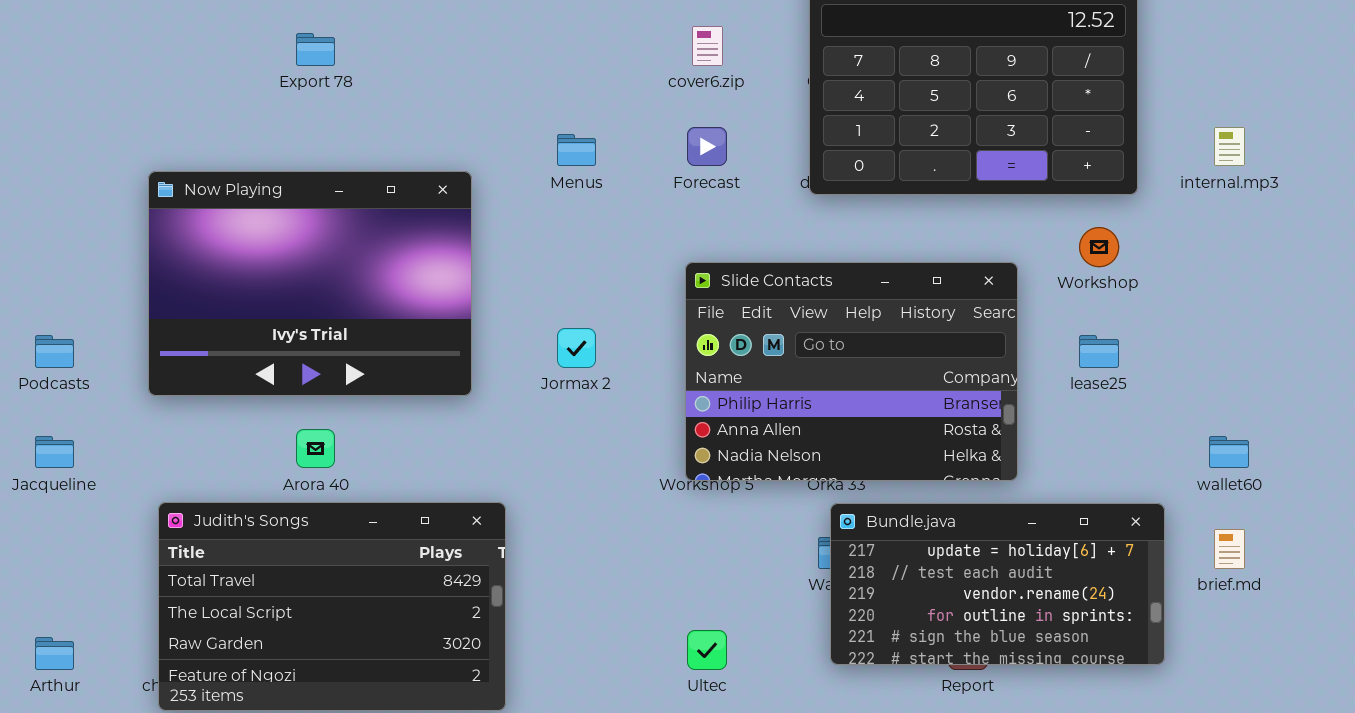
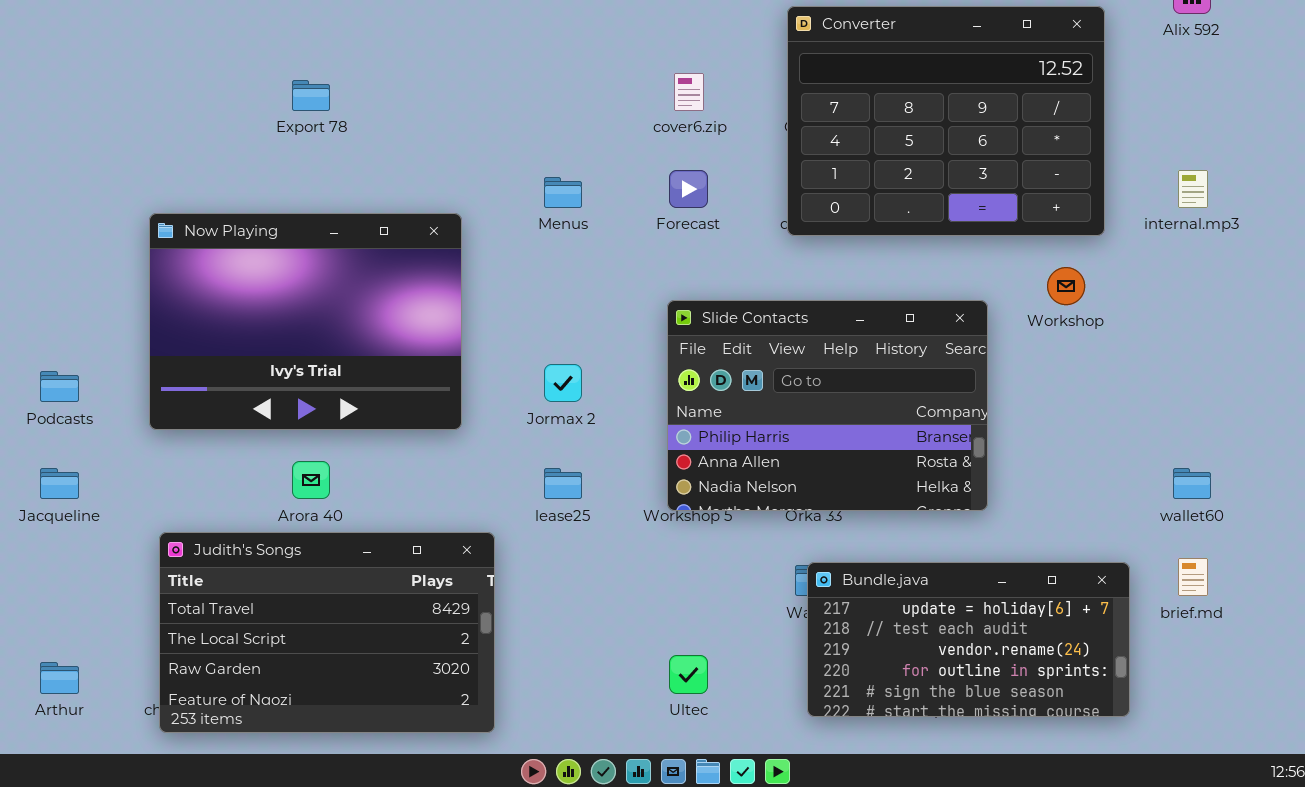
lease25: [1079,335,1119,368] -> [544,468,582,499], moved
Bundle.java: [830,503,1165,665] -> [807,562,1130,717], moved

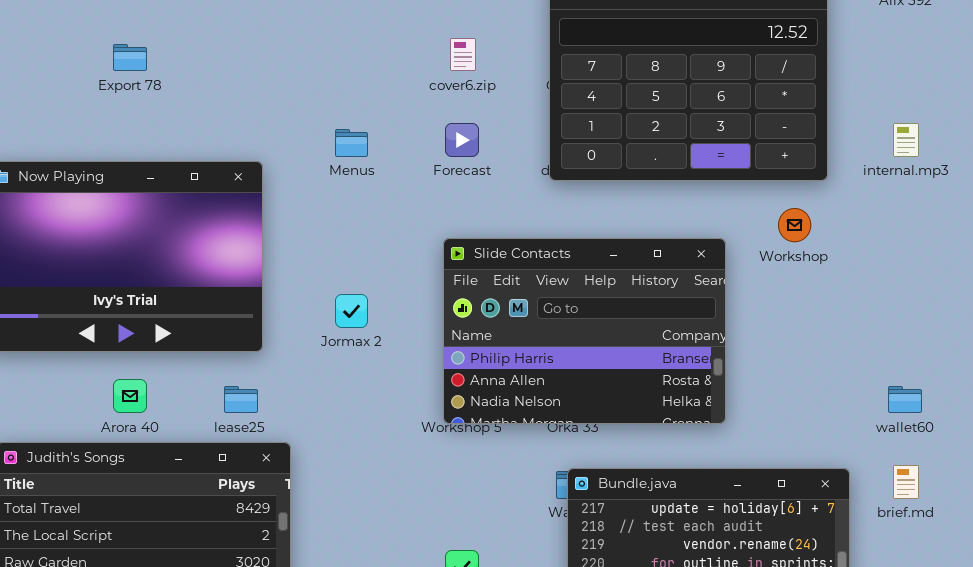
lease25: [544,468,582,499] -> [224,386,258,413], moved

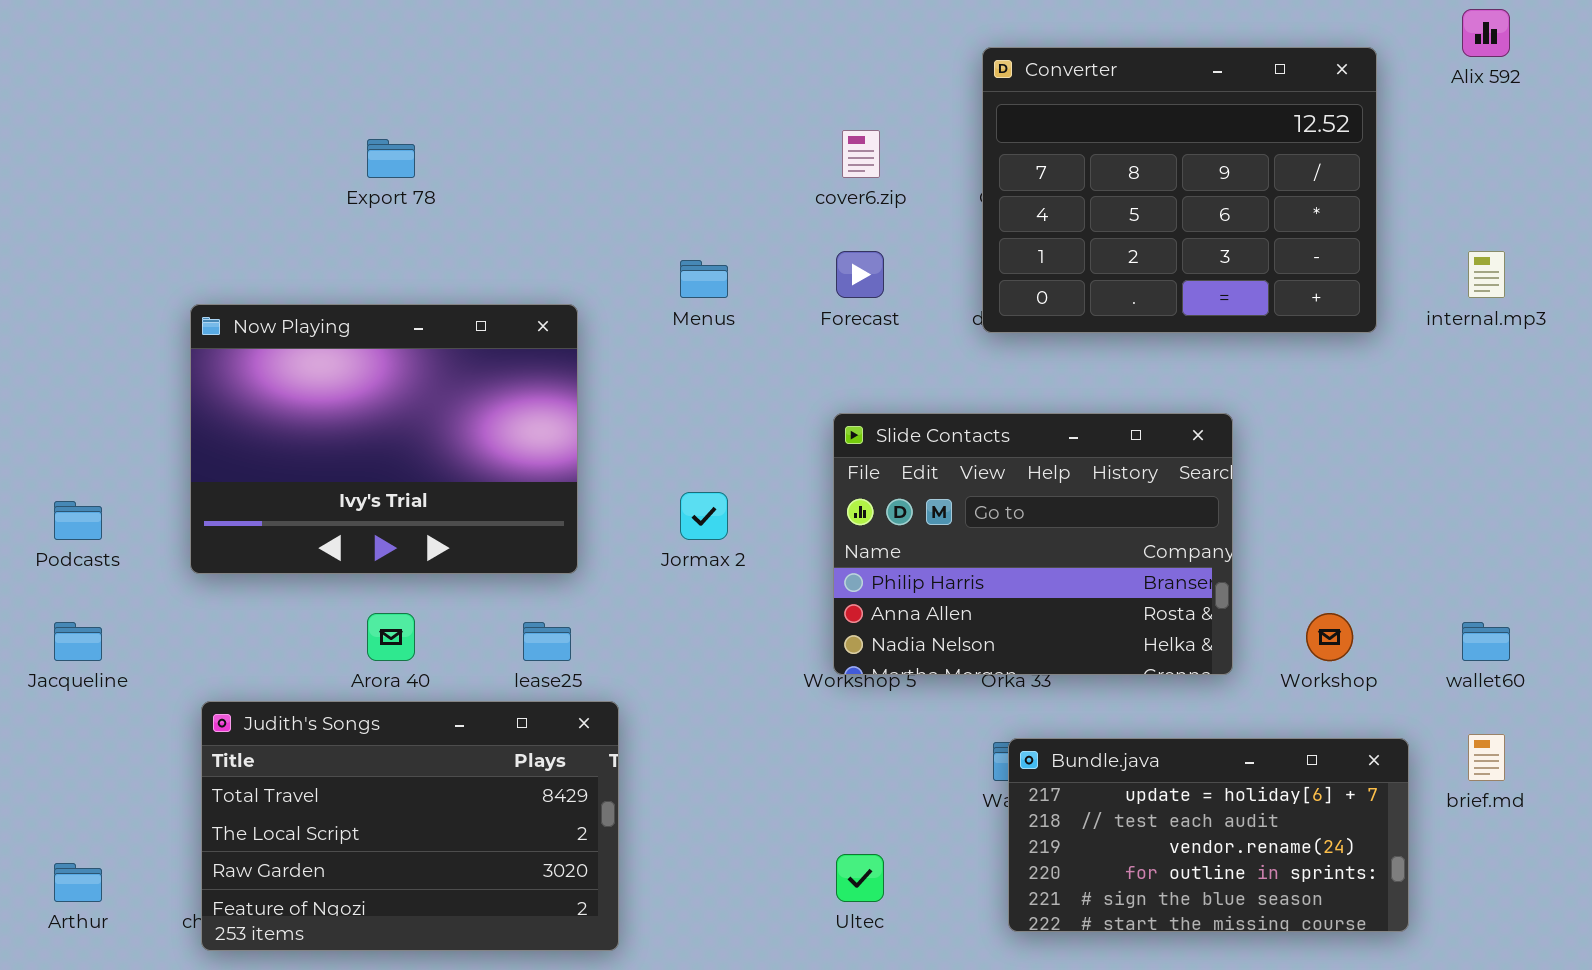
Workshop: [778,208,811,242] -> [1306,613,1353,661], moved

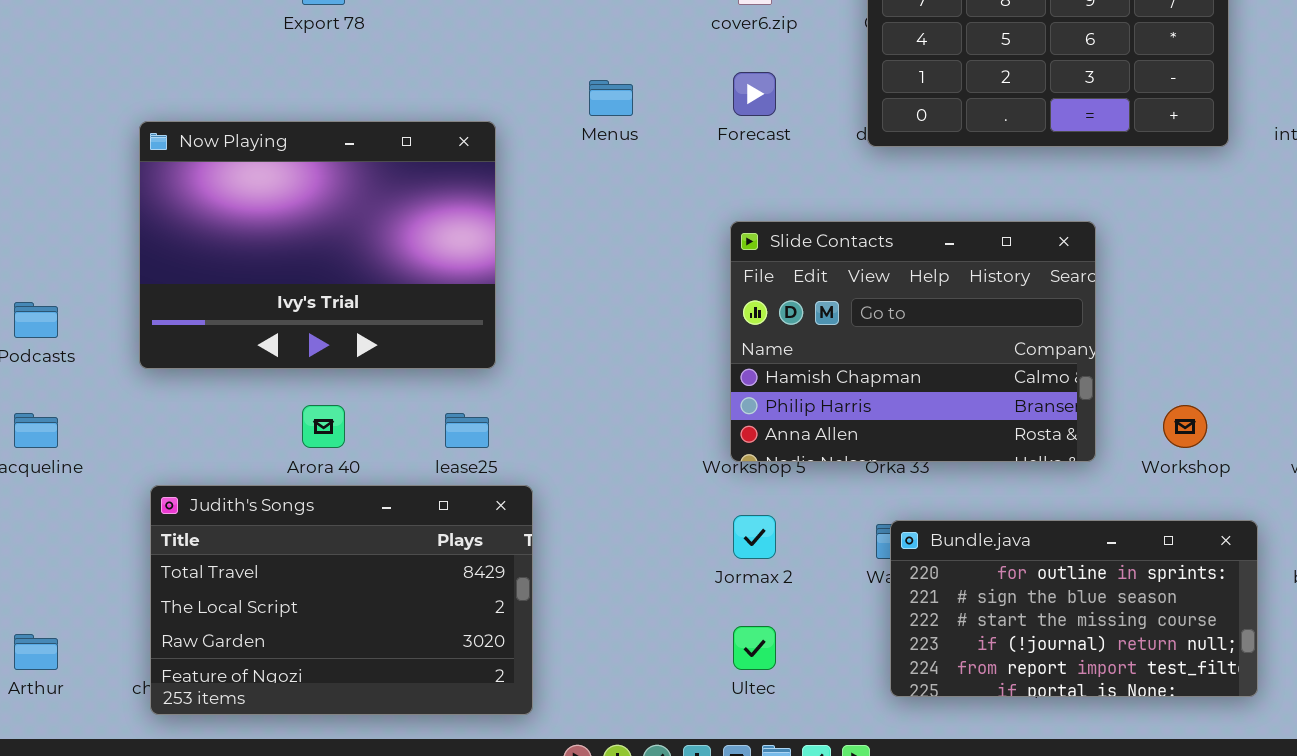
Slide Contacts: [833,413,1233,675] -> [730,221,1096,462], scrolled up 1 row
Jormax 2: [680,492,728,540] -> [733,515,776,559], moved
Bundle.java: [1008,738,1409,932] -> [890,520,1258,697], scrolled down 3 rows

